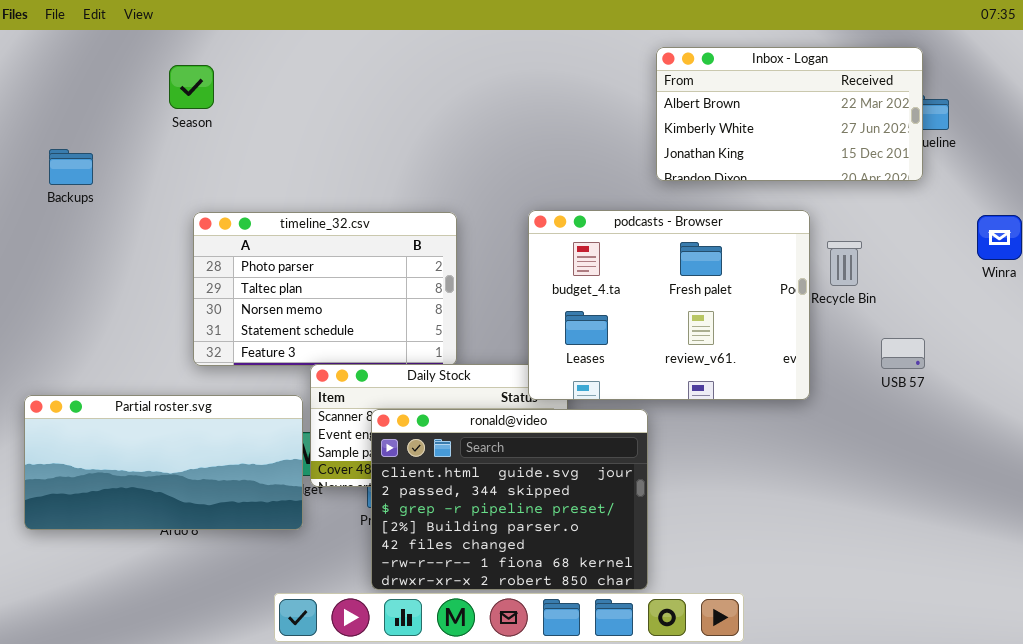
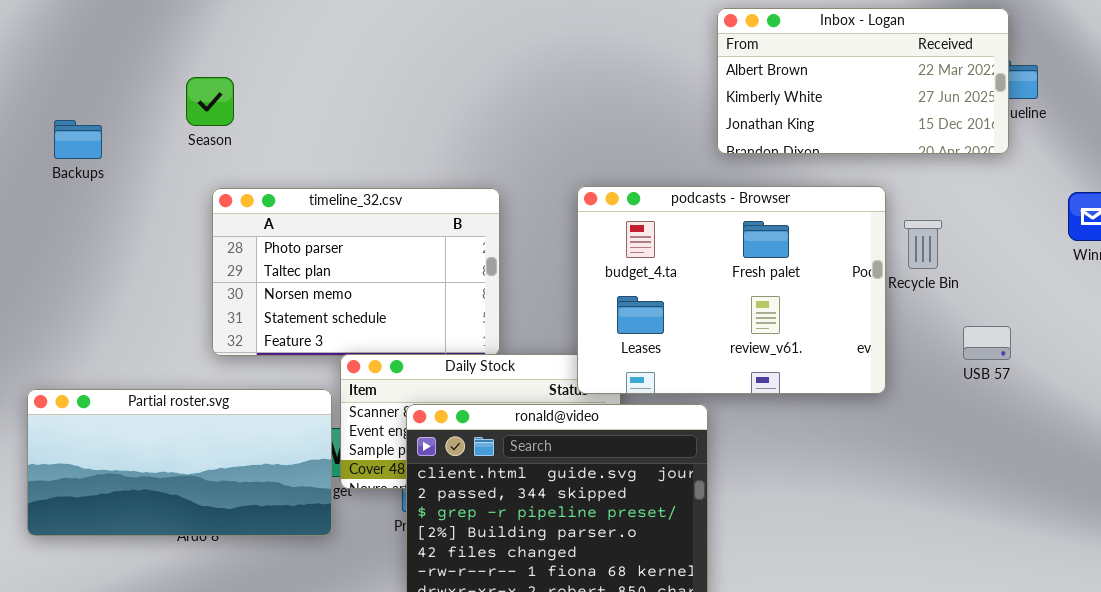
Season: [169,65,214,109] -> [186,77,234,126], moved

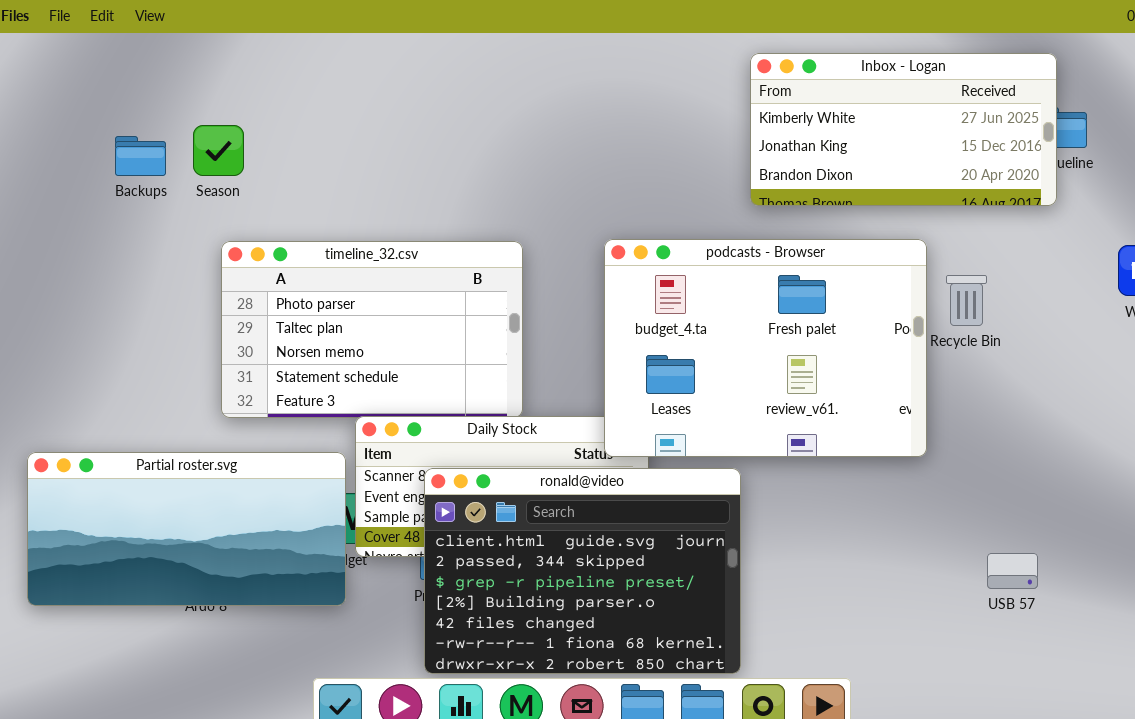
Inbox - Logan: [717,8,1009,154] -> [750,53,1057,206], scrolled down 1 row
Backups: [54,120,102,159] -> [115,136,166,176], moved
USB 57: [963,326,1011,360] -> [987,553,1038,589], moved

